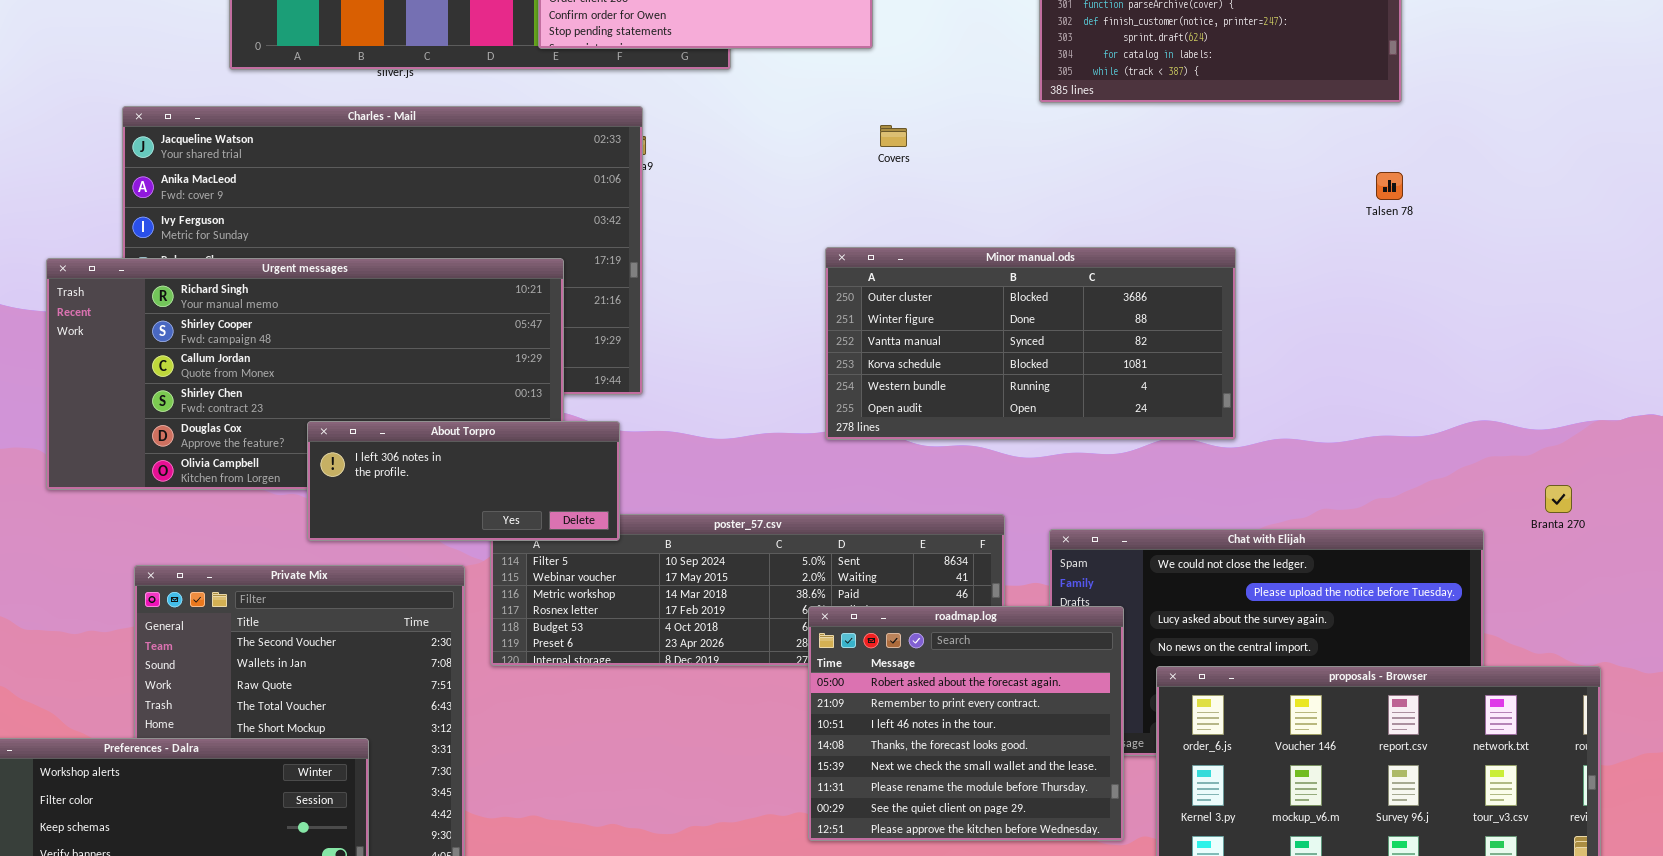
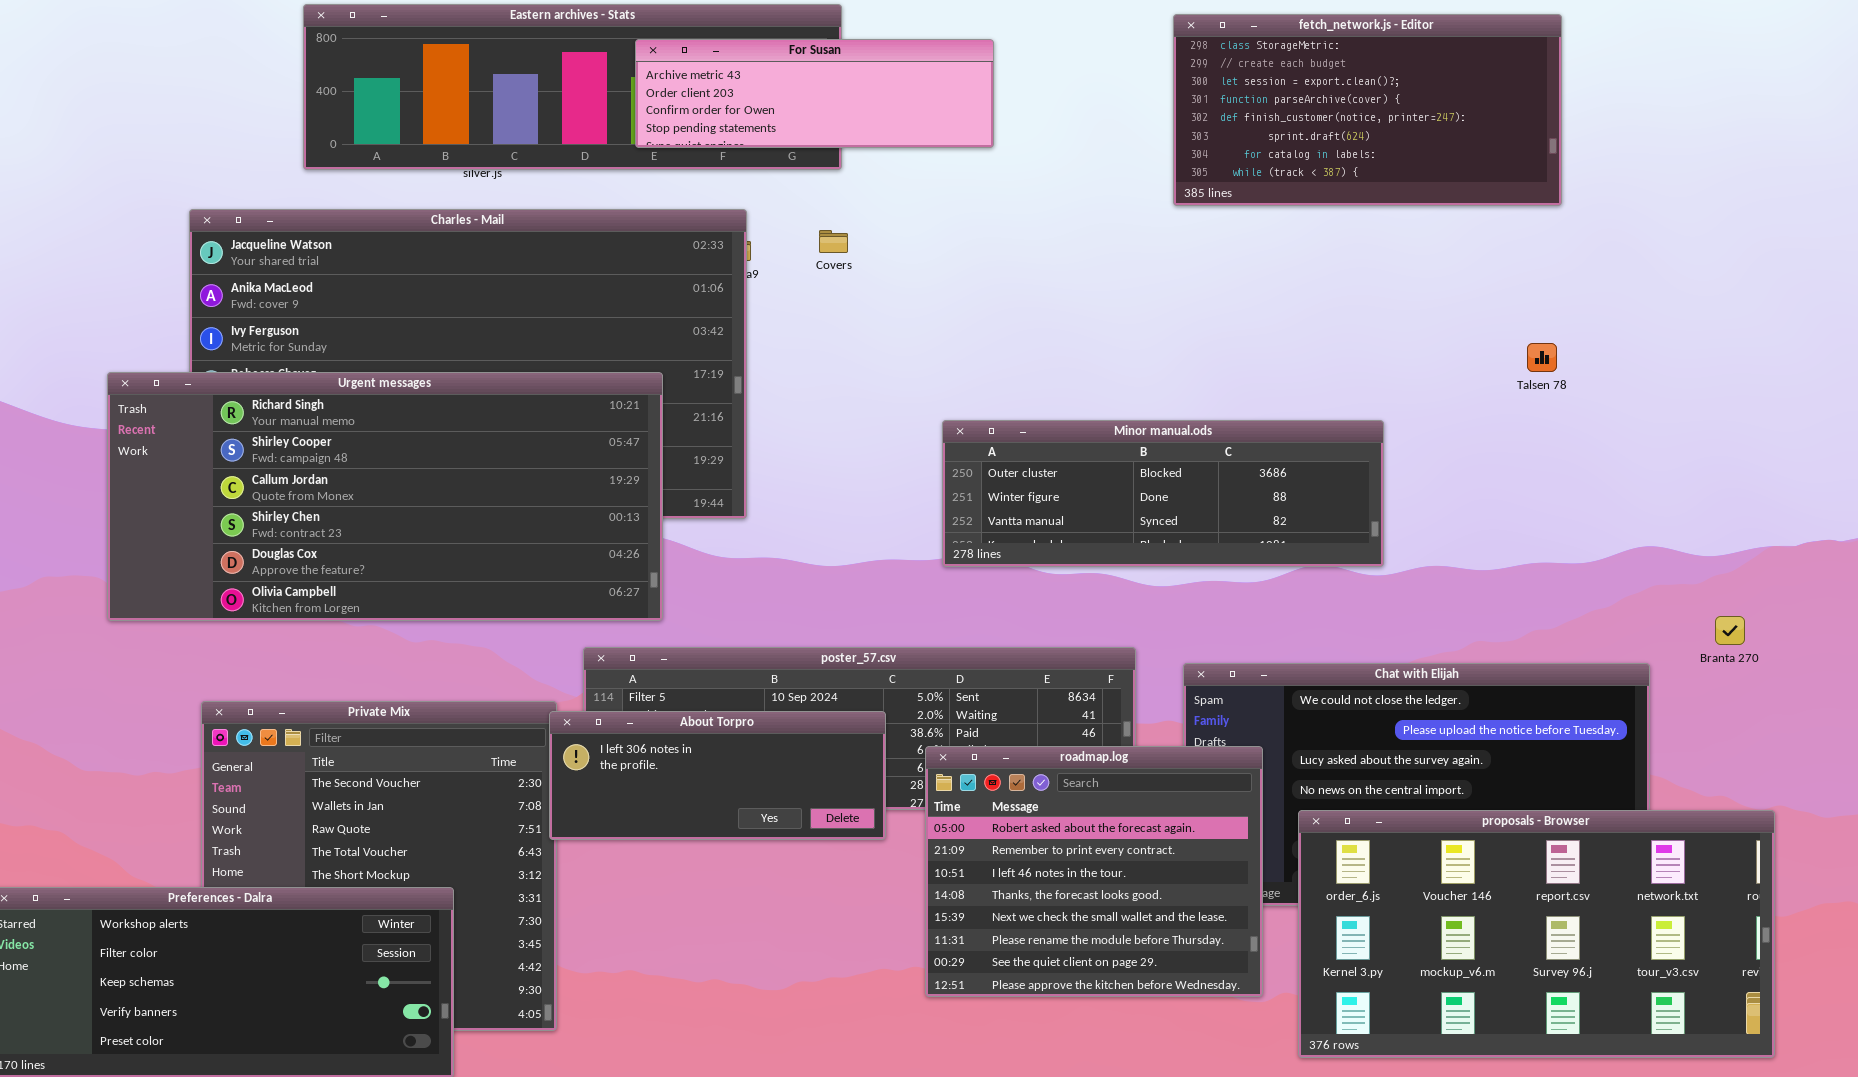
Covers: [880,125,907,147] -> [819,230,848,253], moved
Talsen 78: [1376,172,1403,200] -> [1527,343,1557,372], moved
Minor manual.ods: [825,247,1236,440] -> [942,420,1384,567], resized
About Torpro: [307,421,620,541] -> [549,711,886,840], moved

